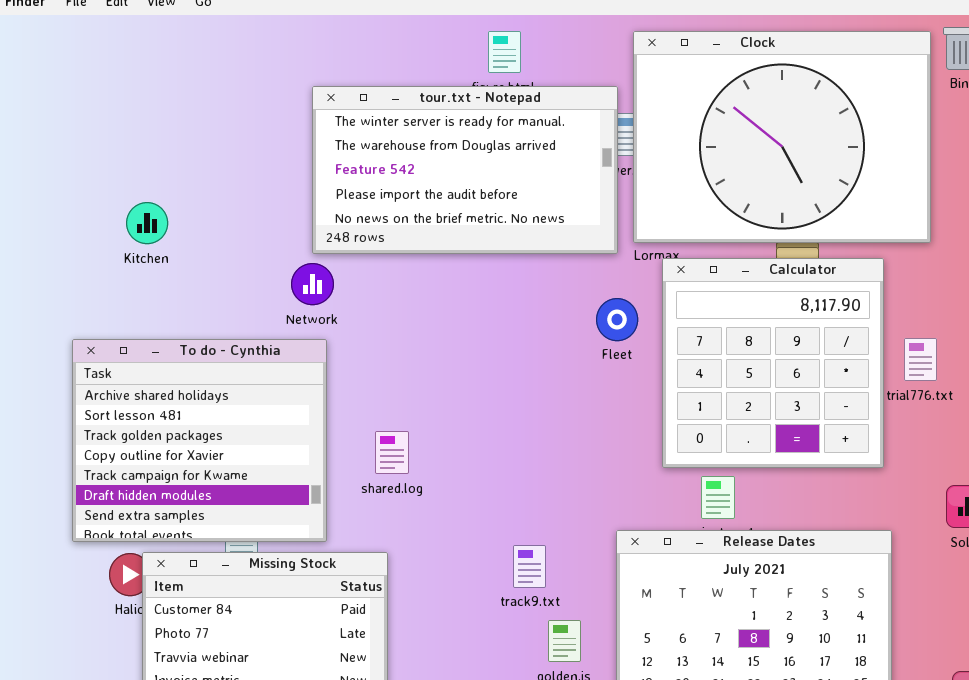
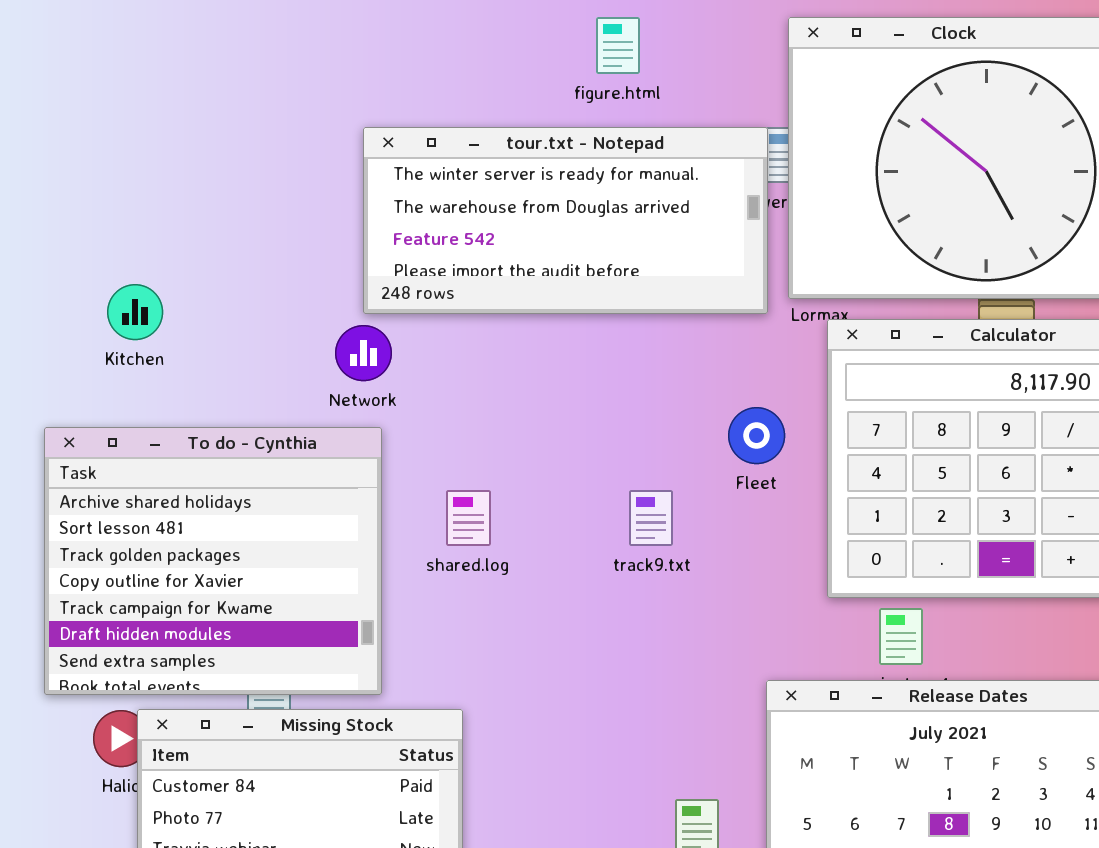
tour.txt - Notepad: [312,86,618,254] -> [363,127,768,314], resized
Kitchen: [126,202,168,244] -> [107,284,163,340], moved
Fleet: [596,298,638,341] -> [728,407,785,464], moved
shared.log: [375,431,409,474] -> [446,490,491,546], moved
track9.txt: [513,545,546,588] -> [629,490,673,546], moved

